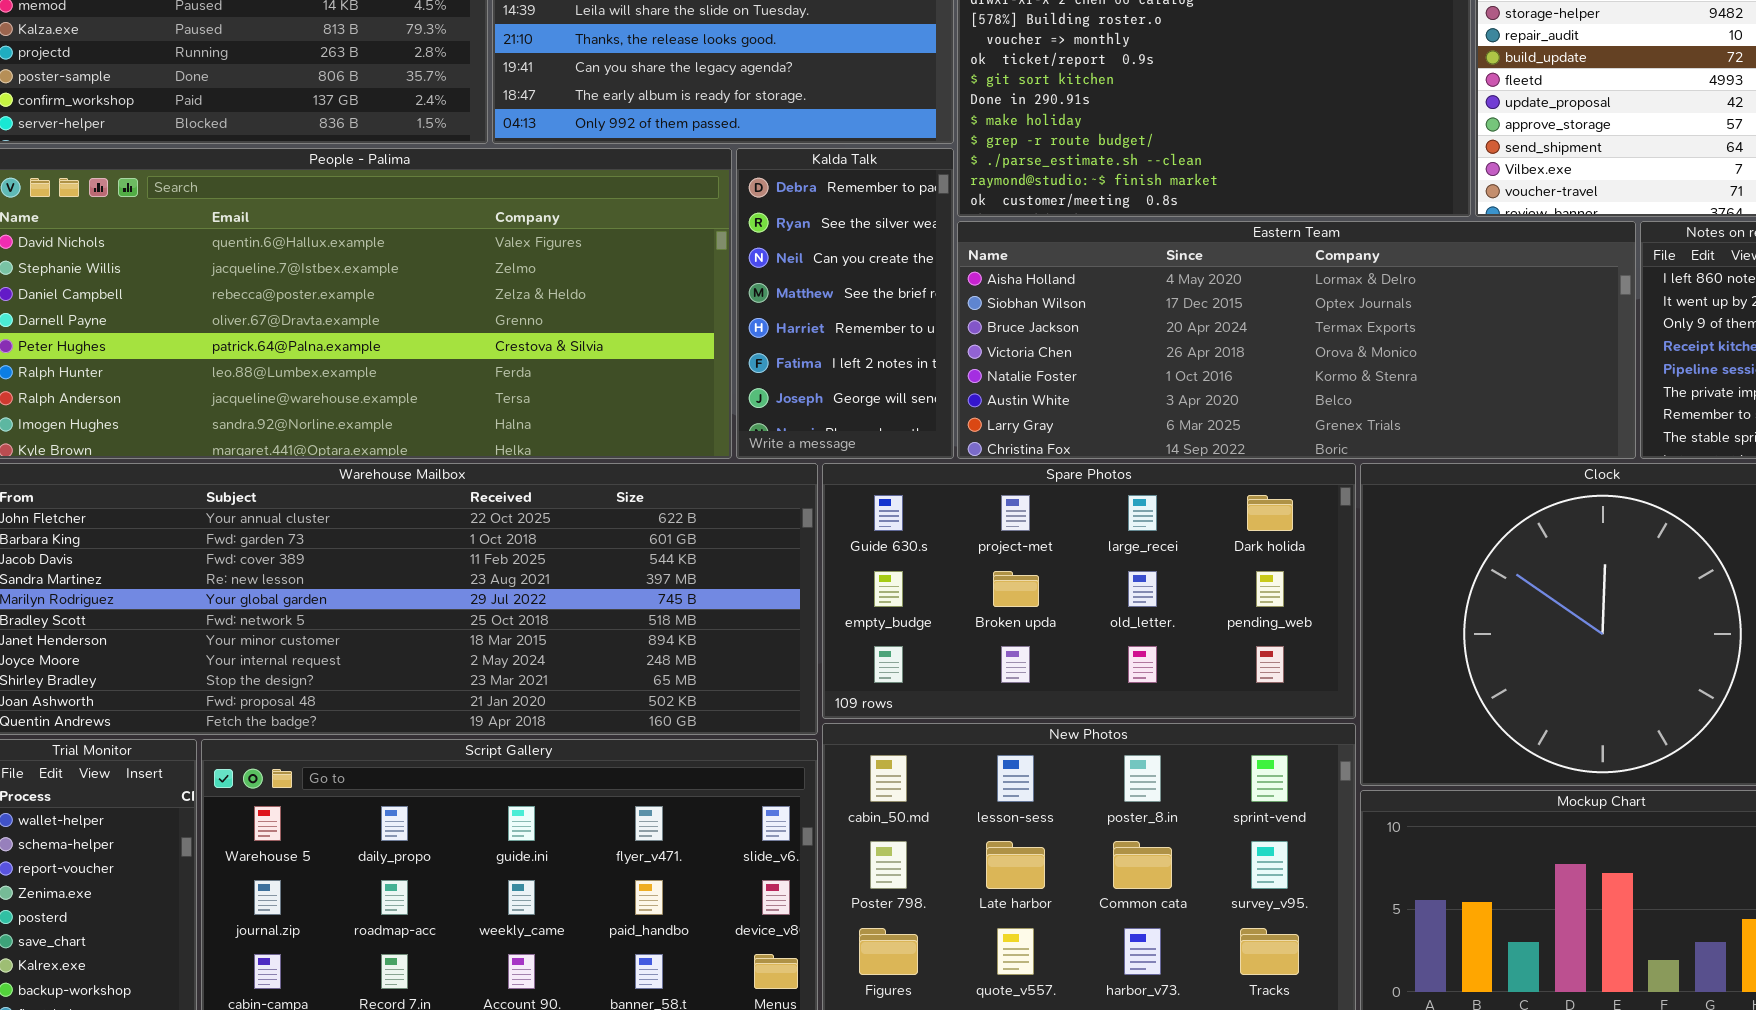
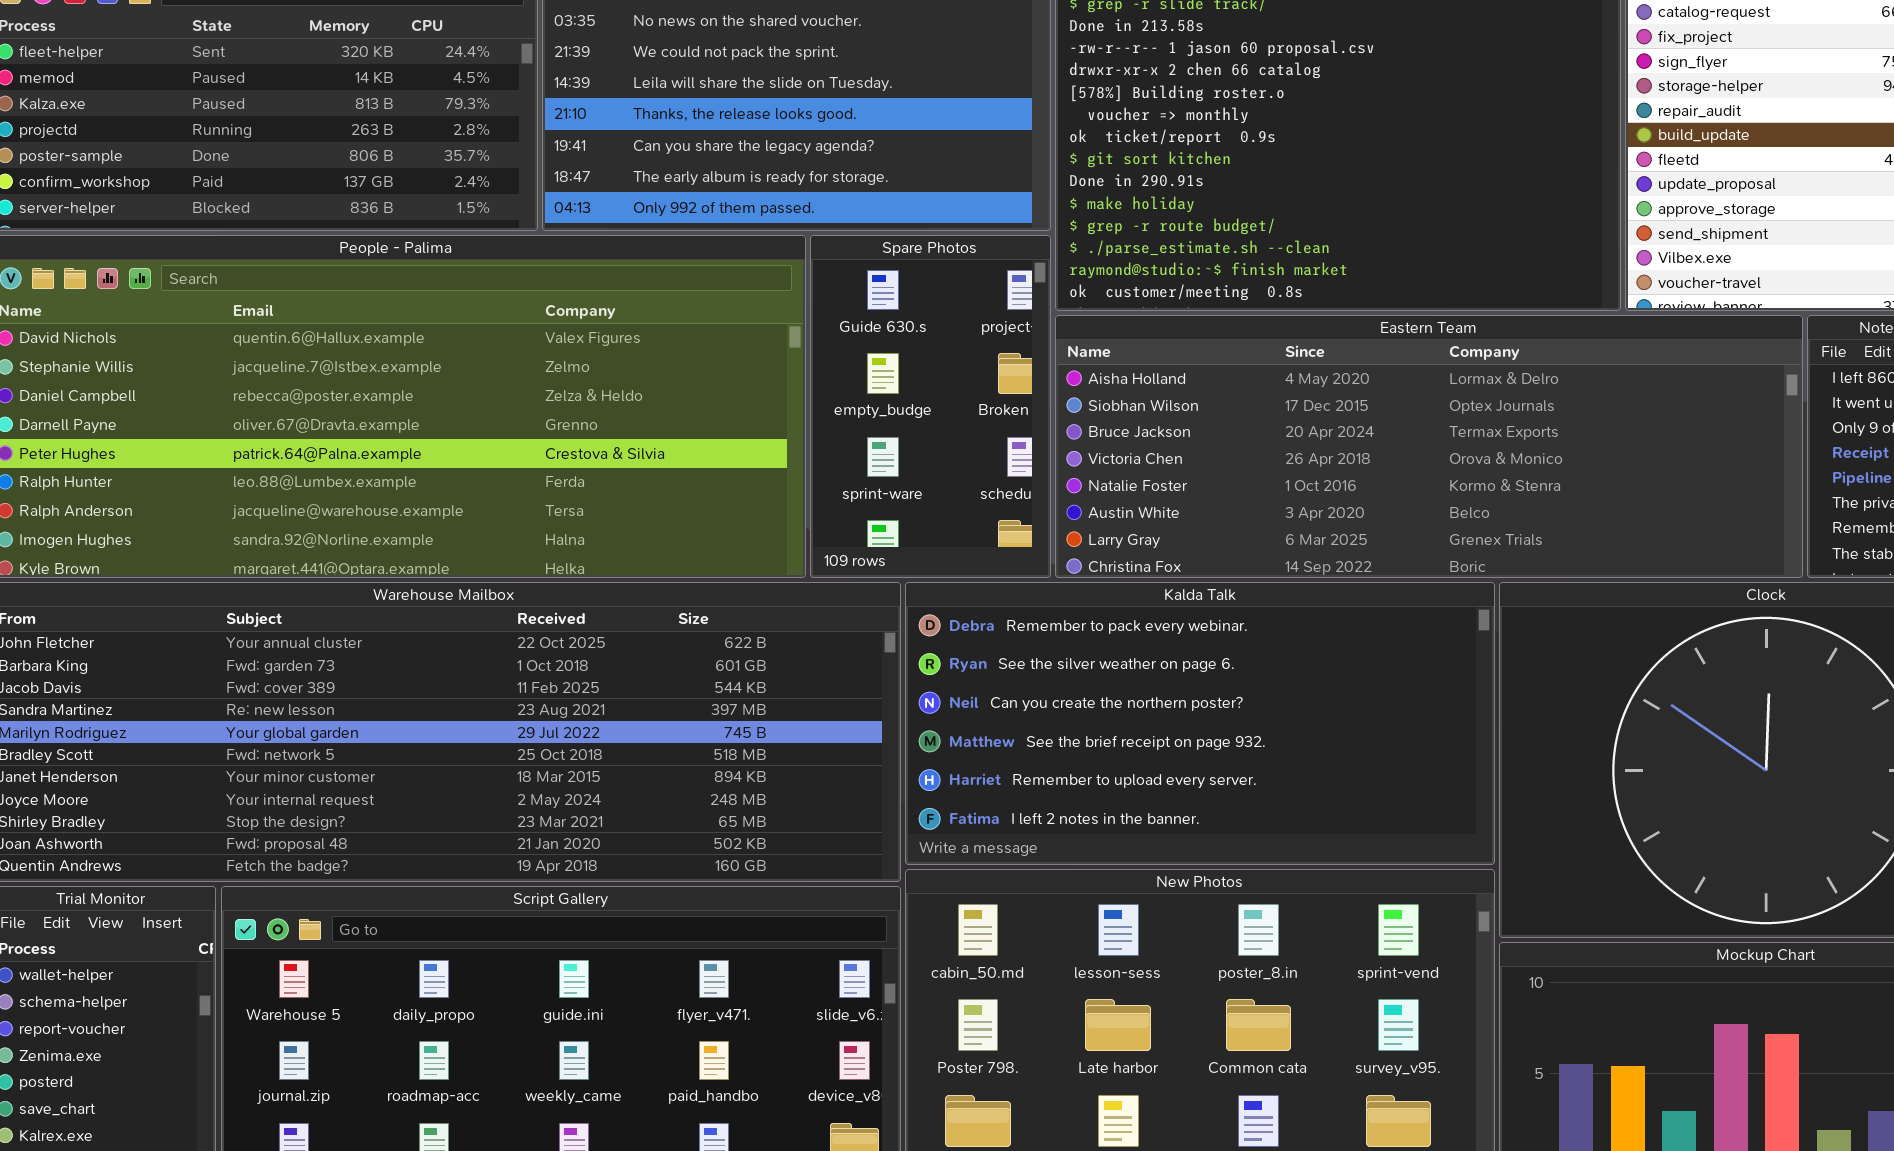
Kalda Talk: [736,148,954,459] -> [905,582,1495,865], moved, resized
Spare Photos: [822,463,1356,719] -> [810,235,1051,578], moved, resized

